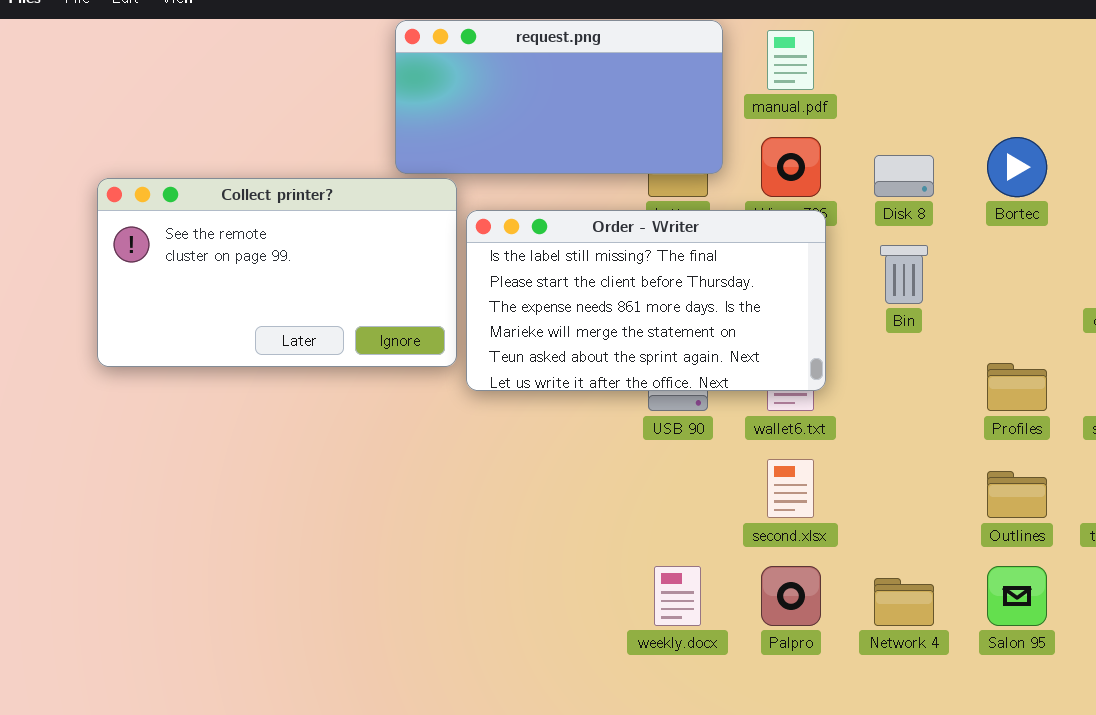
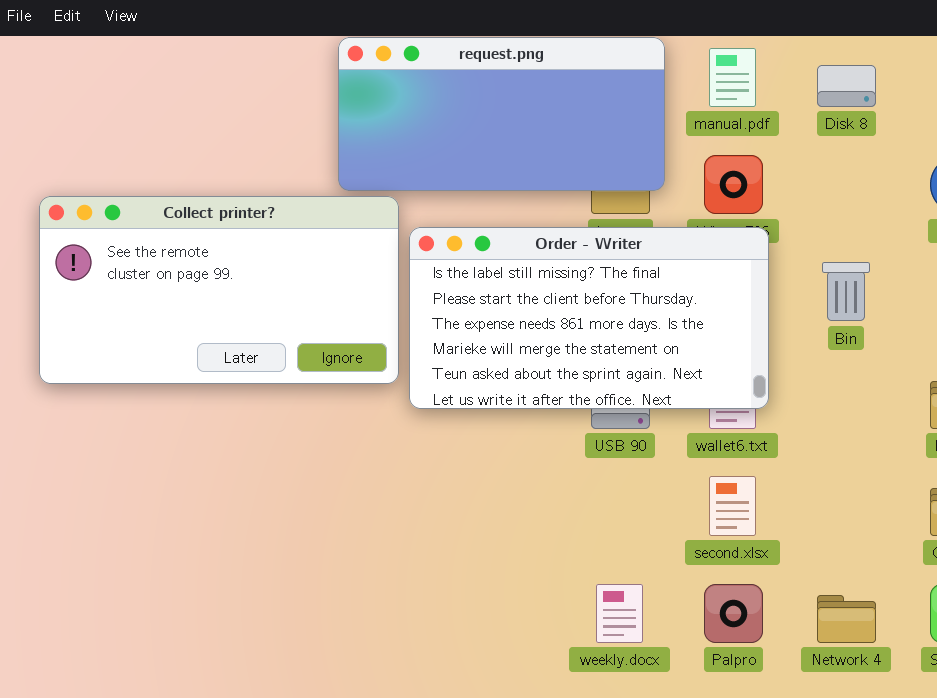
Disk 8: [874,155,934,197] -> [817,65,876,107], moved

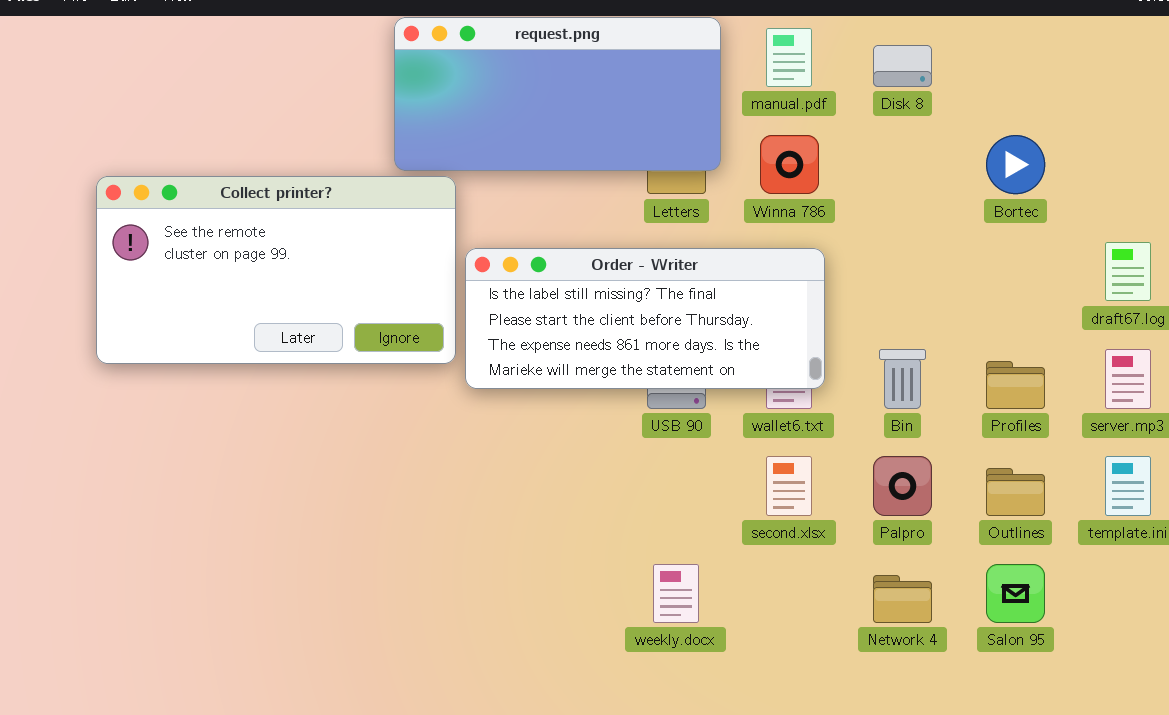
Order - Writer: [409,227,769,409] -> [465,248,825,389], resized
Bin: [822,262,870,321] -> [879,349,926,409], moved
Palpro: [704,584,763,643] -> [873,456,932,516], moved

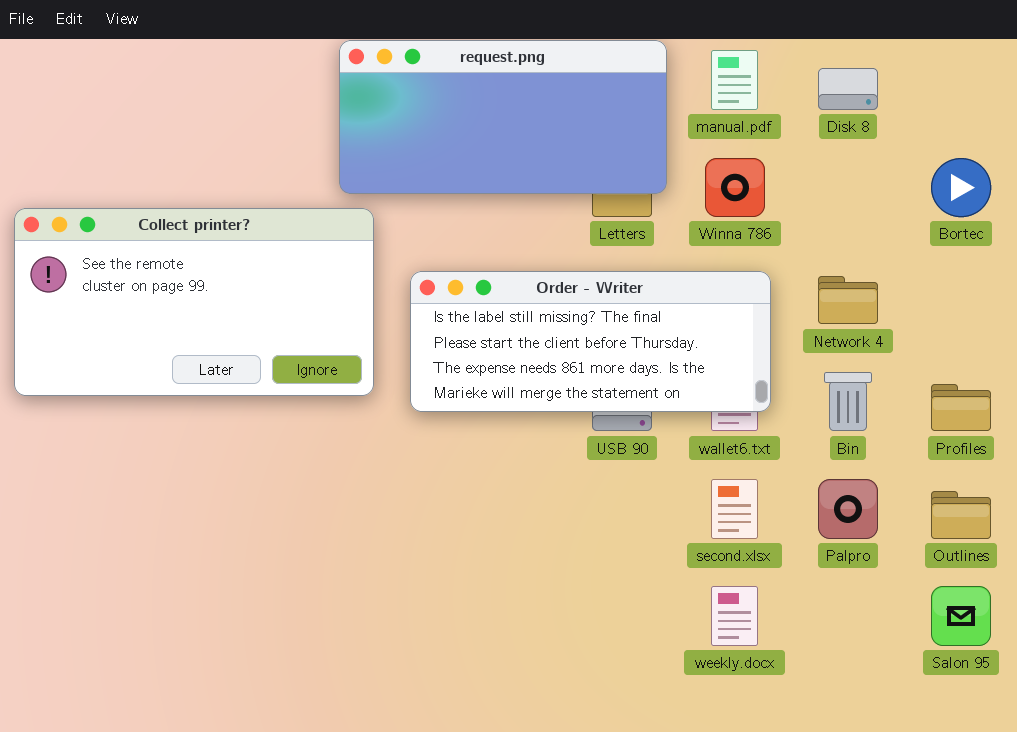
Collect printer?: [96,176,456,364] -> [14,208,374,396], moved
weekly.docx: [653,564,699,623] -> [711,586,758,646], moved
Network 4: [873,575,932,623] -> [818,276,878,324], moved

